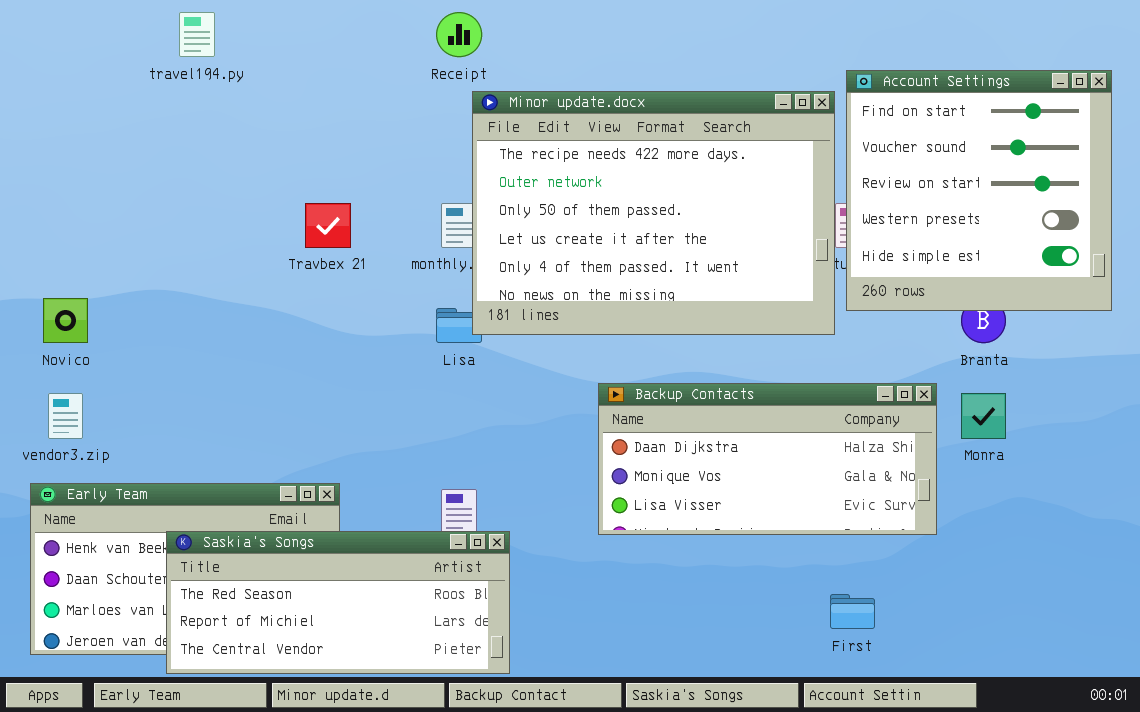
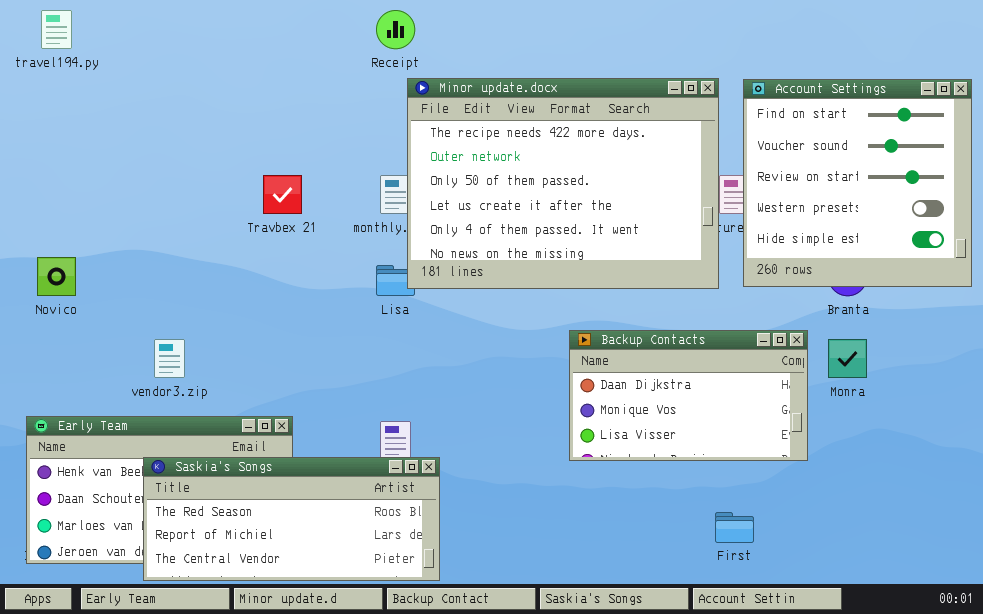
travel194.py: [179,12,215,57] -> [41,10,72,49], moved
Account Settings: [846,70,1112,311] -> [743,79,972,287], moved
Backup Contacts: [598,383,937,535] -> [569,330,808,461], resized
vendor3.zip: [48,393,83,439] -> [154,339,185,378], moved

